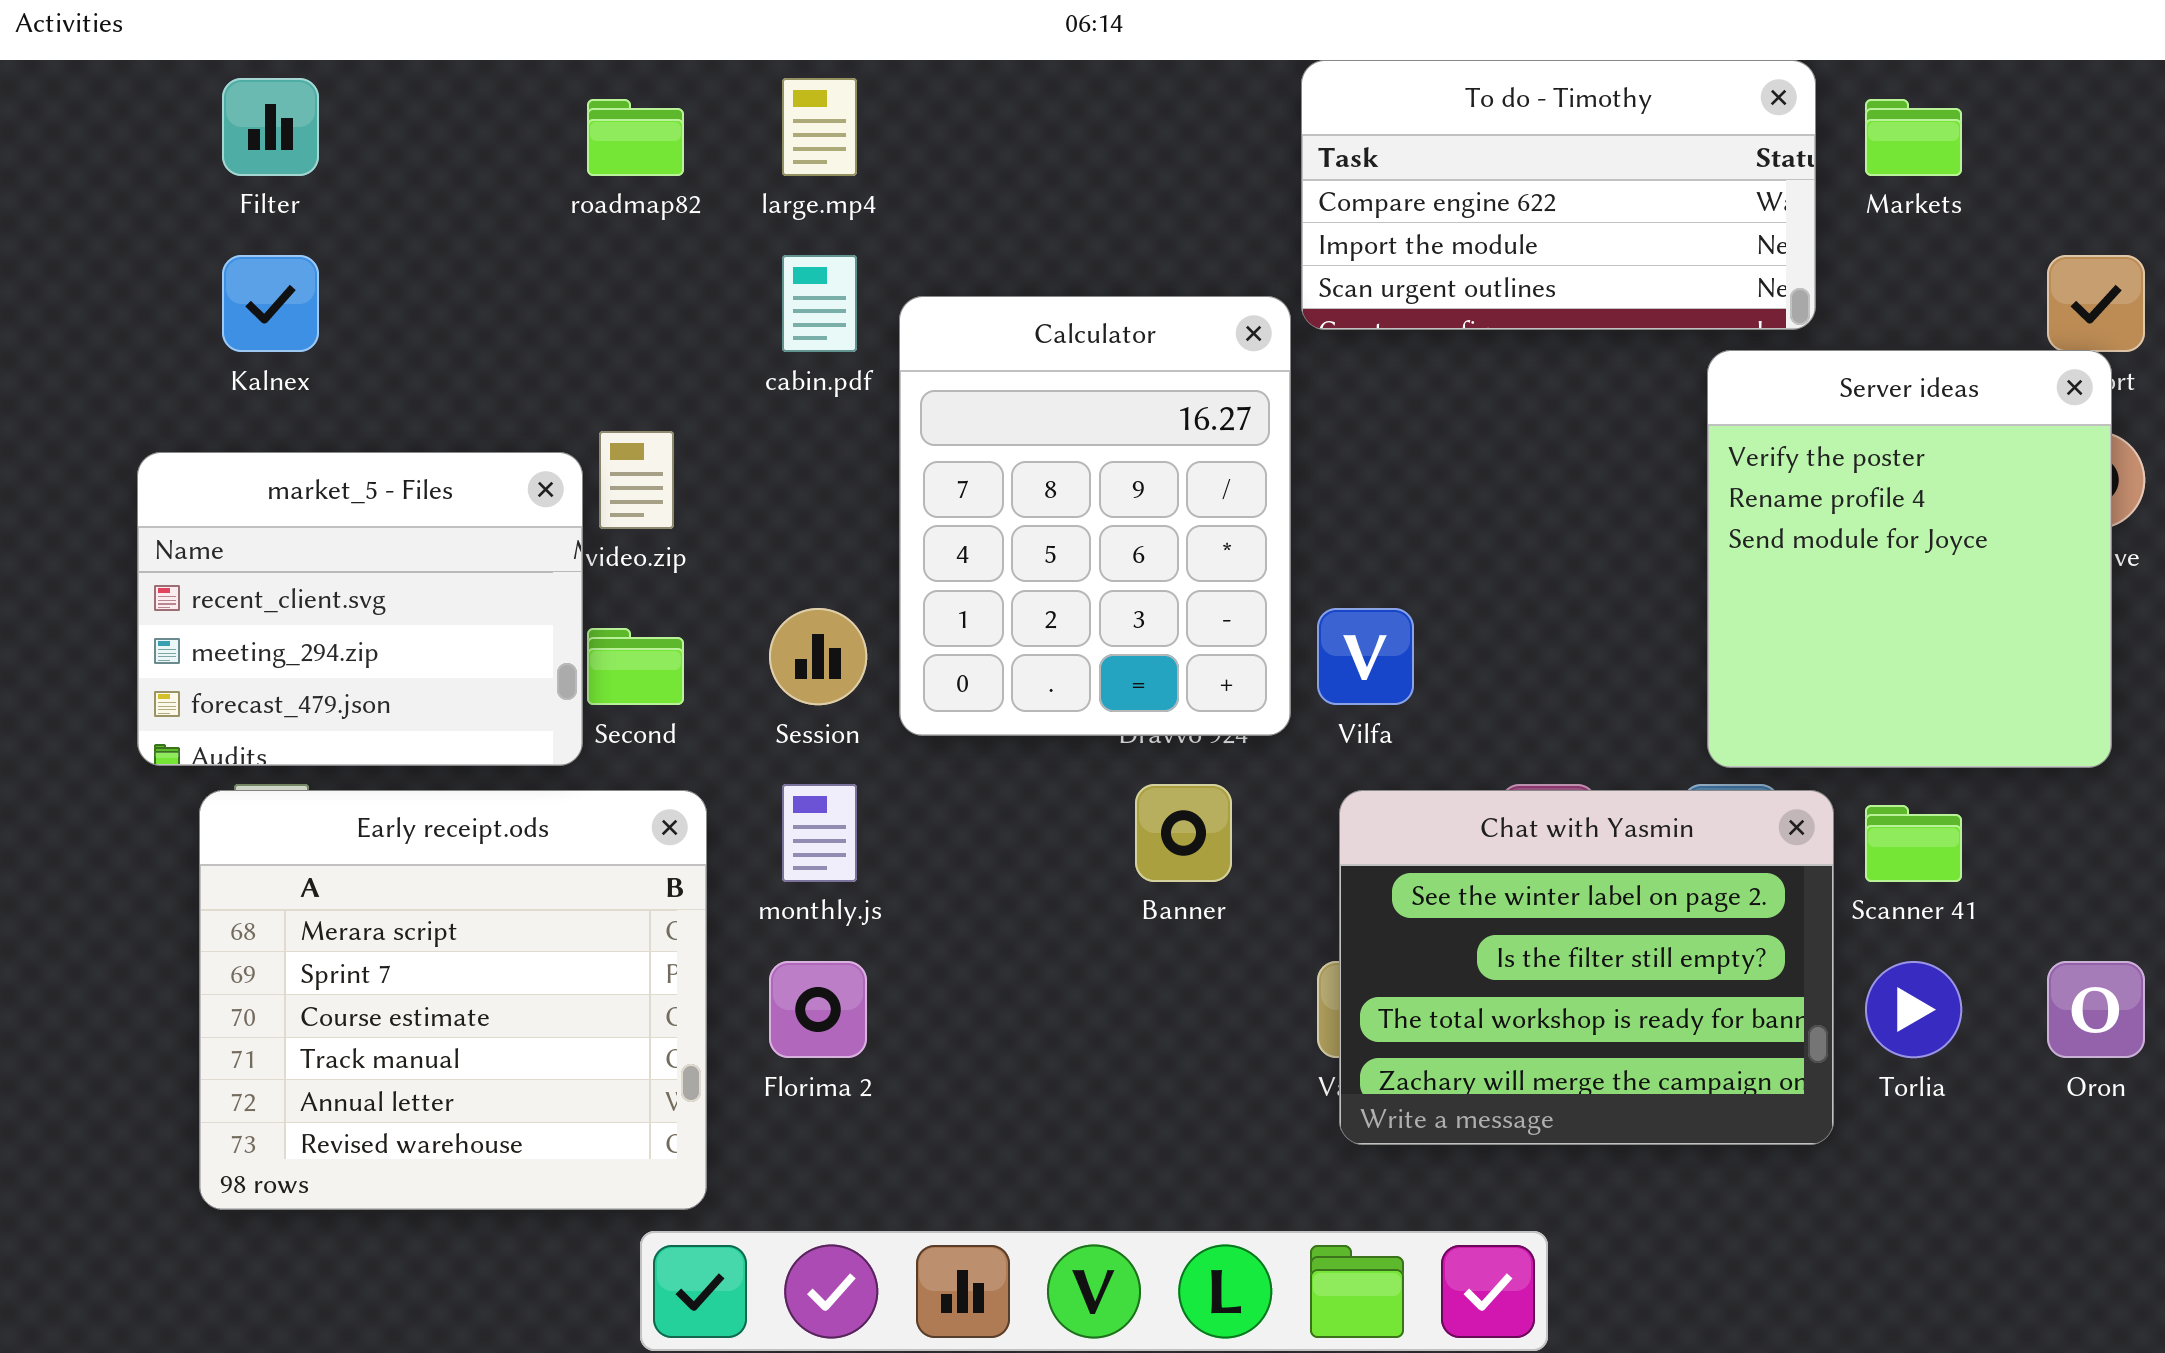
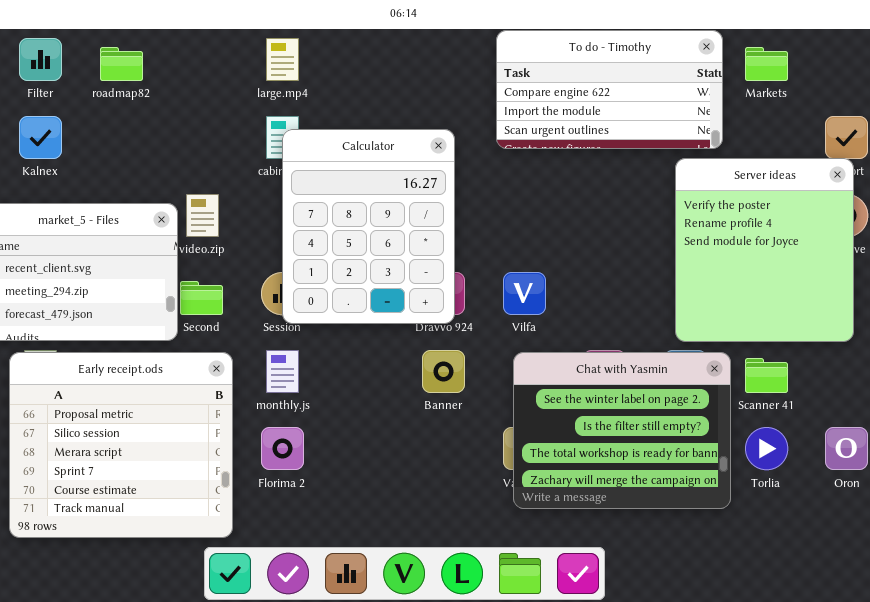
roadmap82: [587,99,684,176] -> [100,47,143,81], moved
Calculator: [899,296,1291,736] -> [282,129,455,324], moved
Early receipt.ods: [199,790,707,1210] -> [9,352,233,538], scrolled up 2 rows

